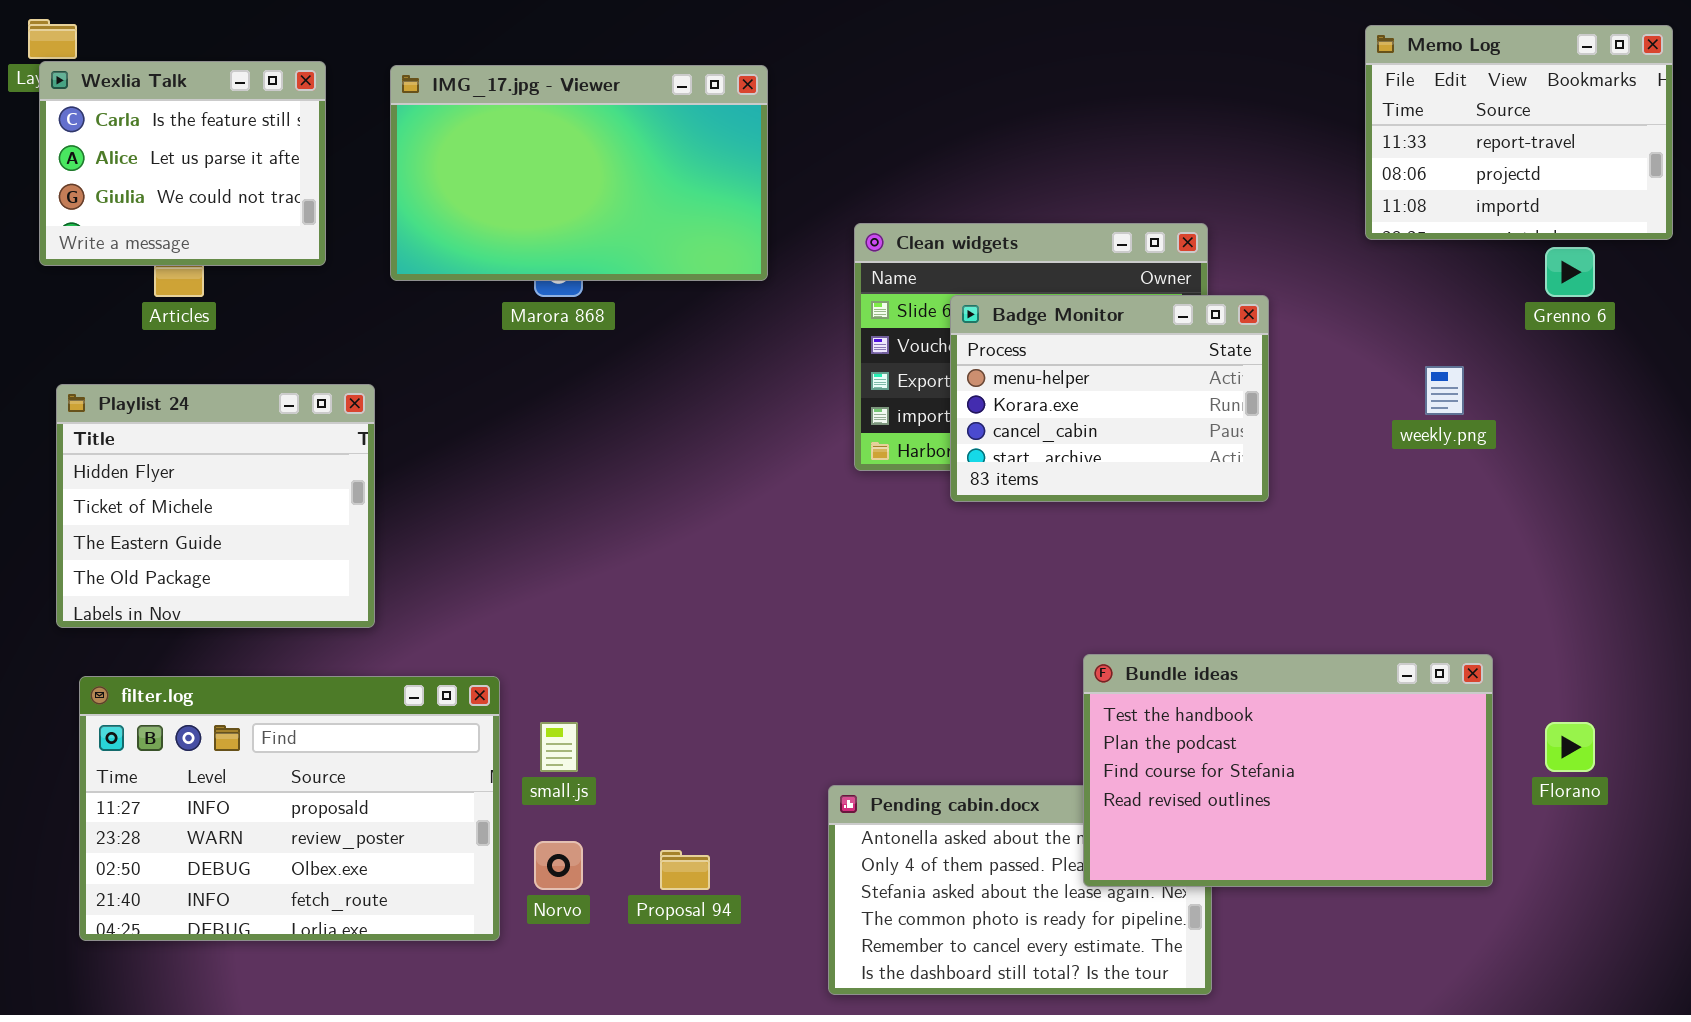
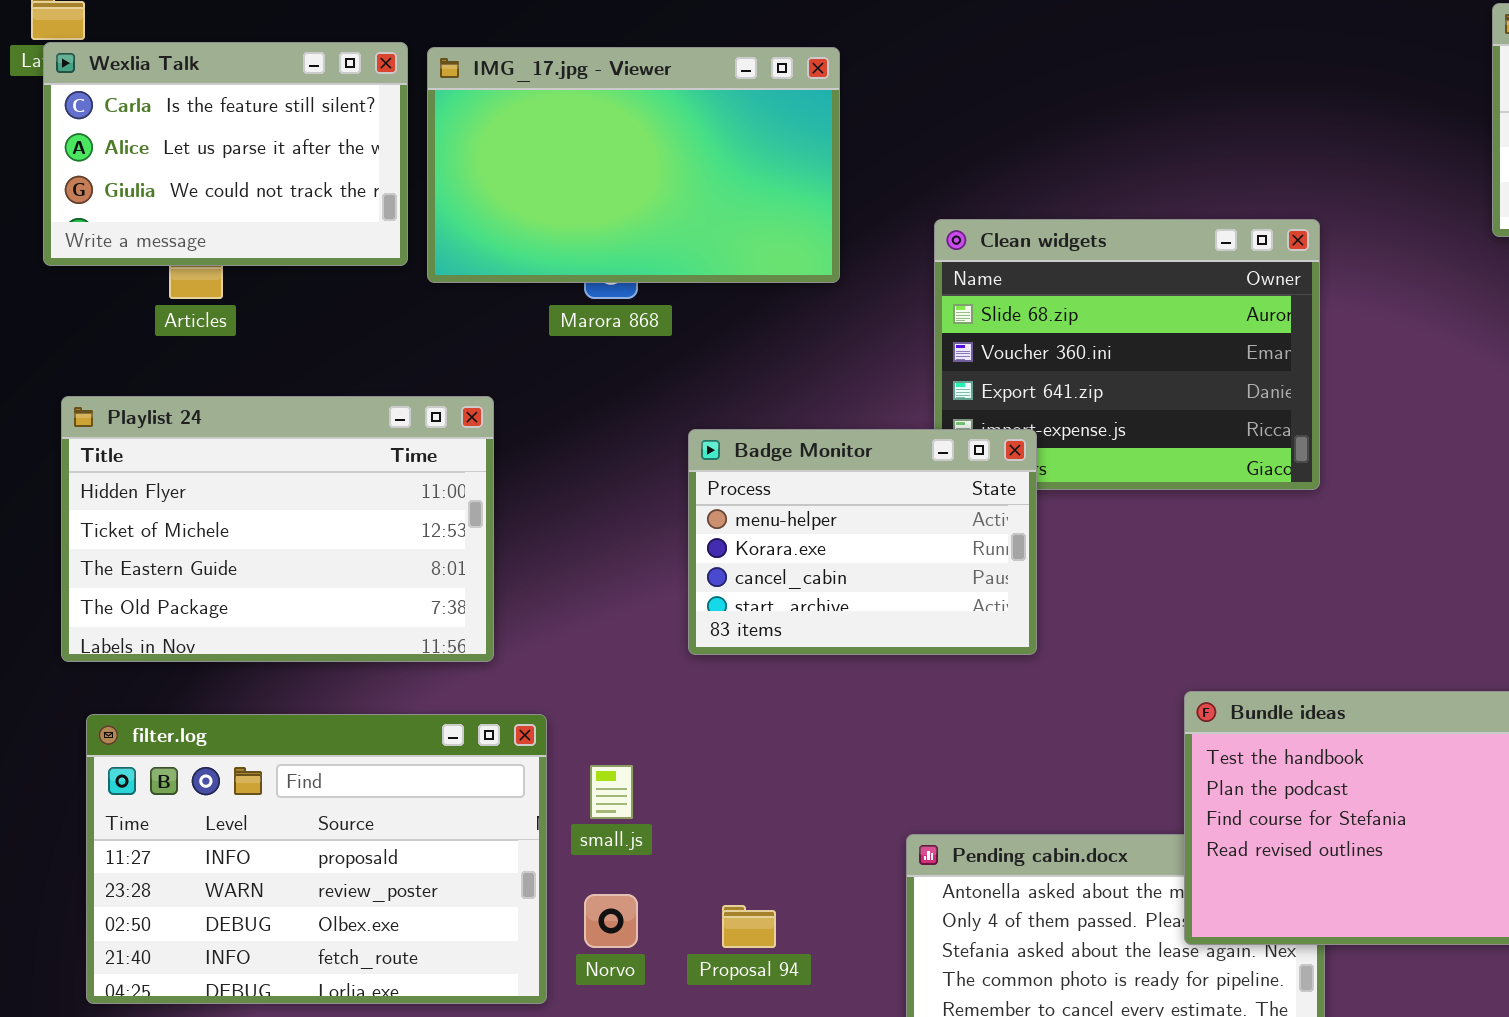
Wexlia Talk: [39,61,326,266] -> [43,42,408,266], resized
Badge Monitor: [950,295,1269,502] -> [688,429,1037,655], moved
Playlist 24: [56,384,375,628] -> [61,396,494,662], resized

